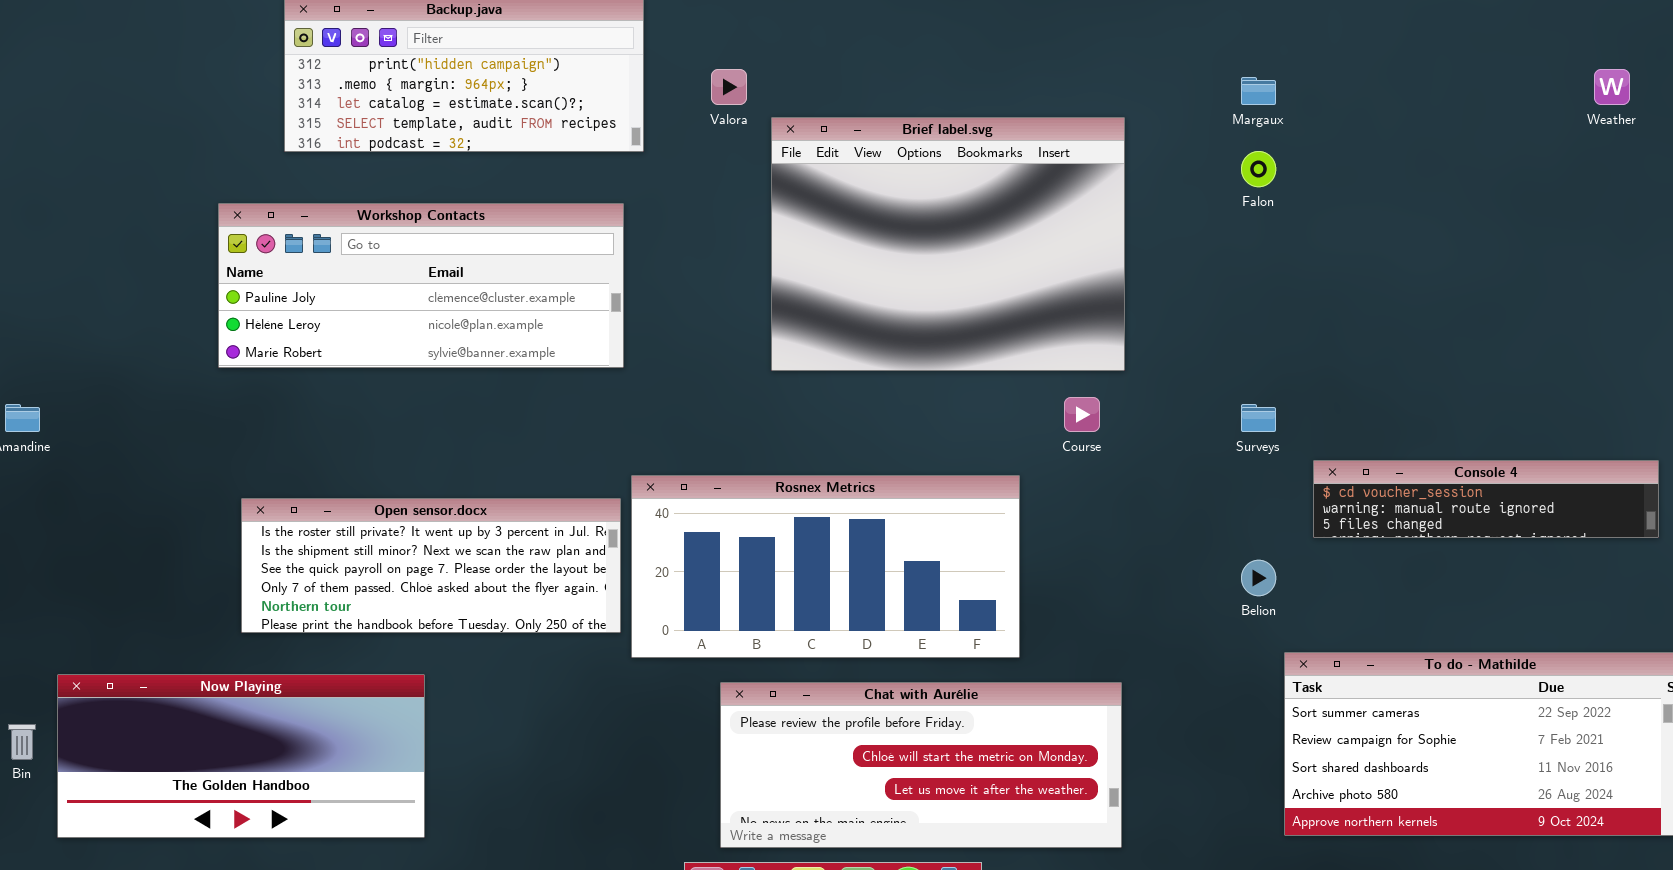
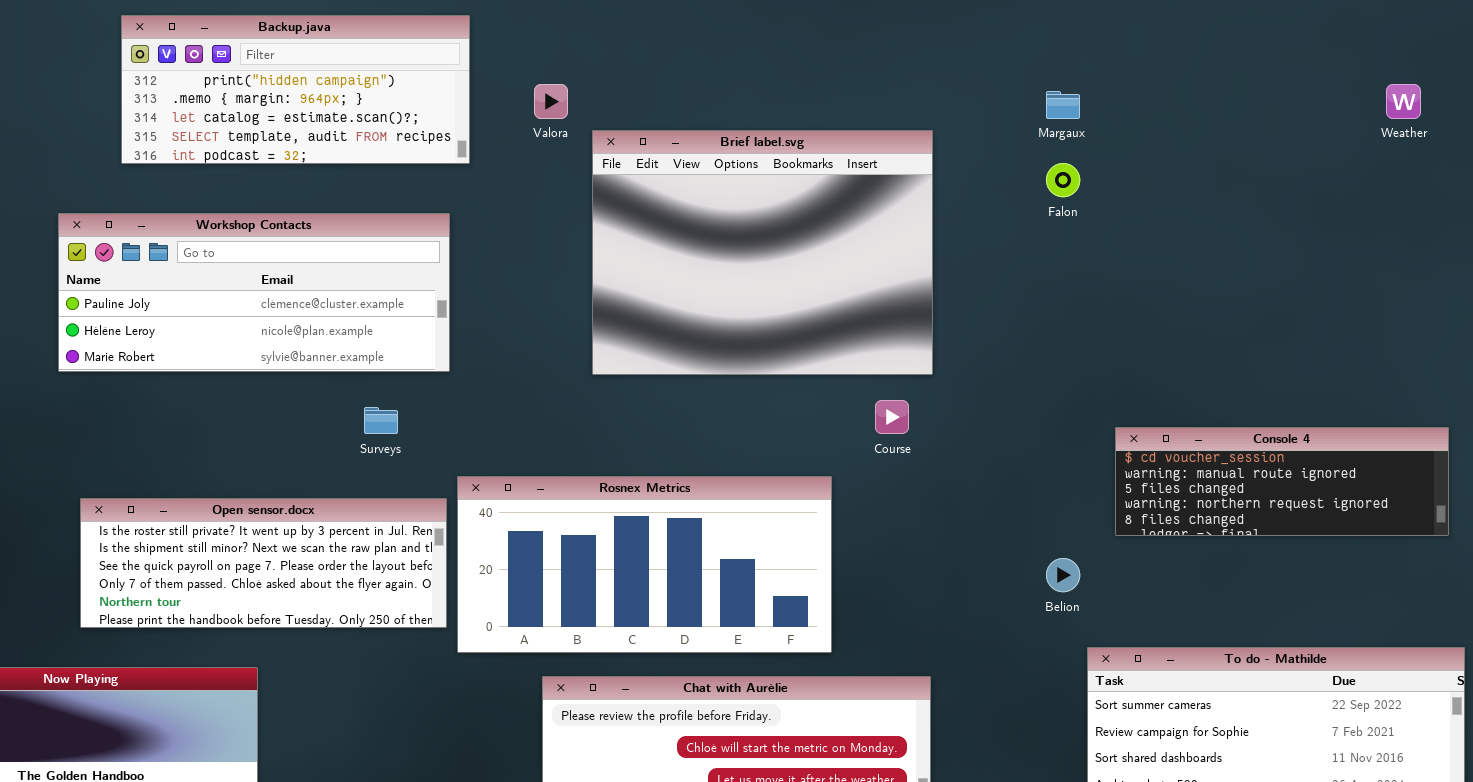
Surveys: [1241,404,1276,432] -> [364,407,398,434], moved
Console 4: [1313,460,1659,538] -> [1115,427,1449,536], resized

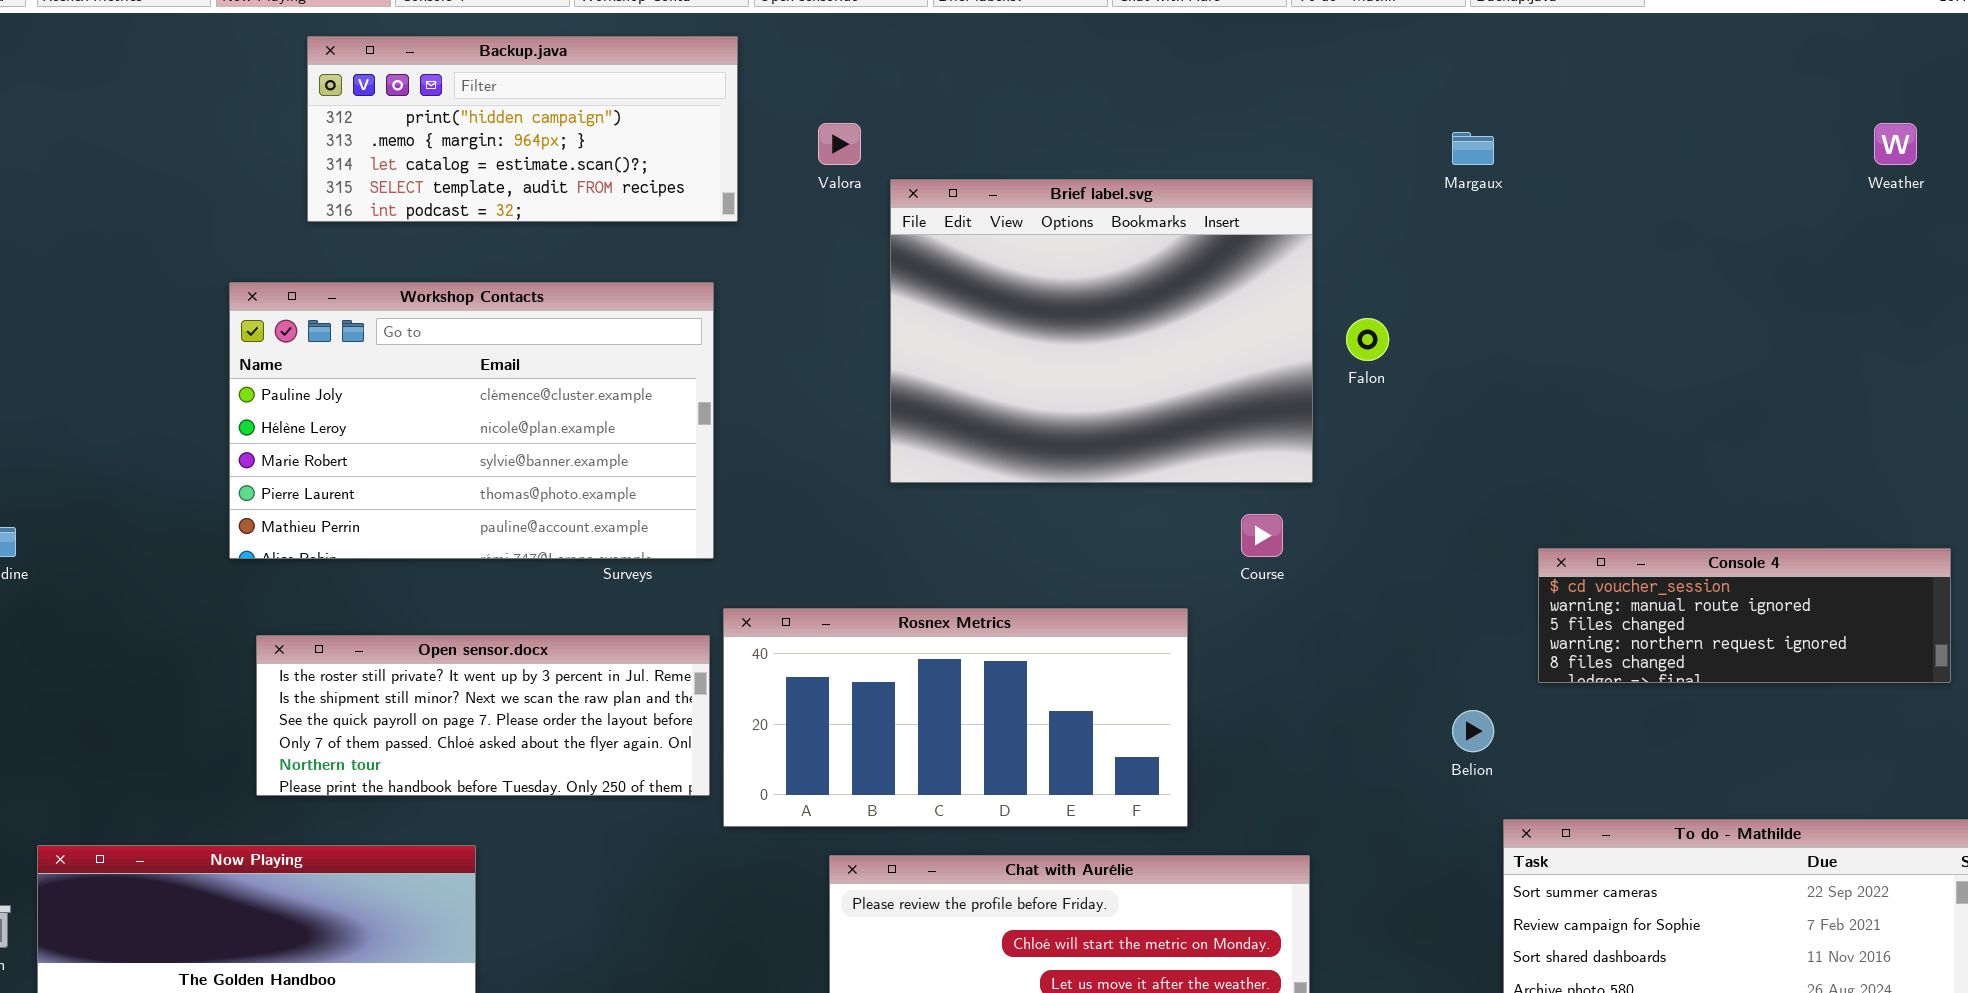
Falon: [1046,163,1080,197] -> [1346,318,1389,361], moved
Workshop Contacts: [58,213,450,372] -> [229,282,714,559], resized

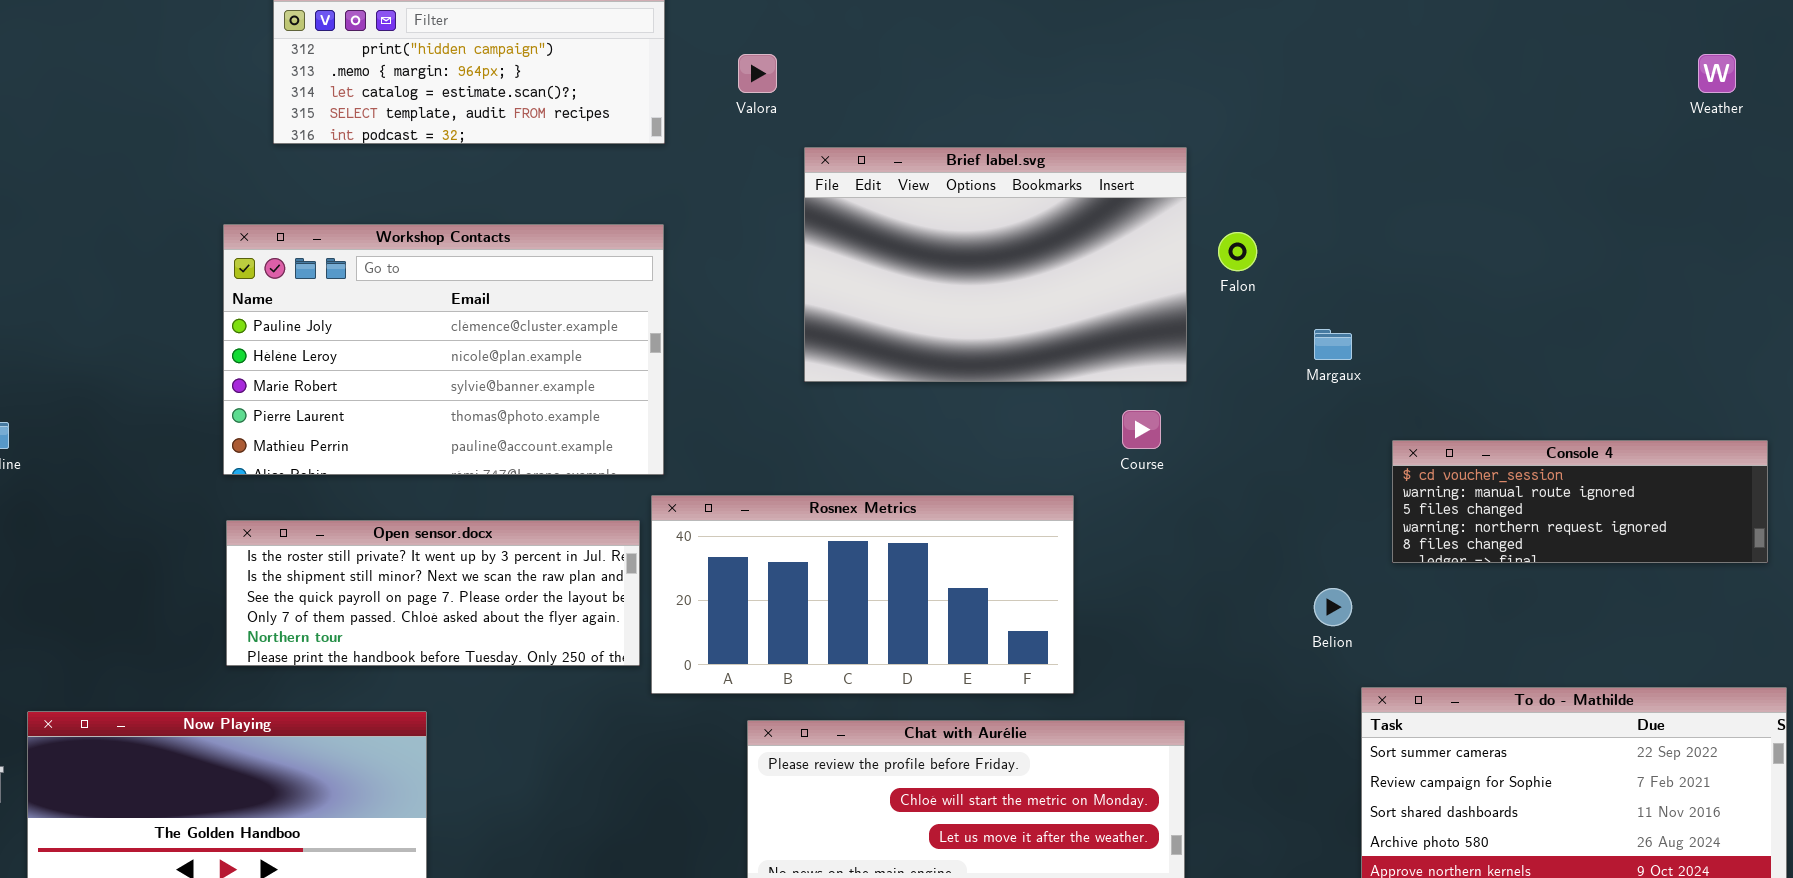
Margaux: [1452,132,1494,165] -> [1314,329,1352,360], moved
Brief label.svg: [890,179,1313,483] -> [804,147,1187,382], resized
Workshop Contacts: [229,282,714,559] -> [223,224,664,475], moved

